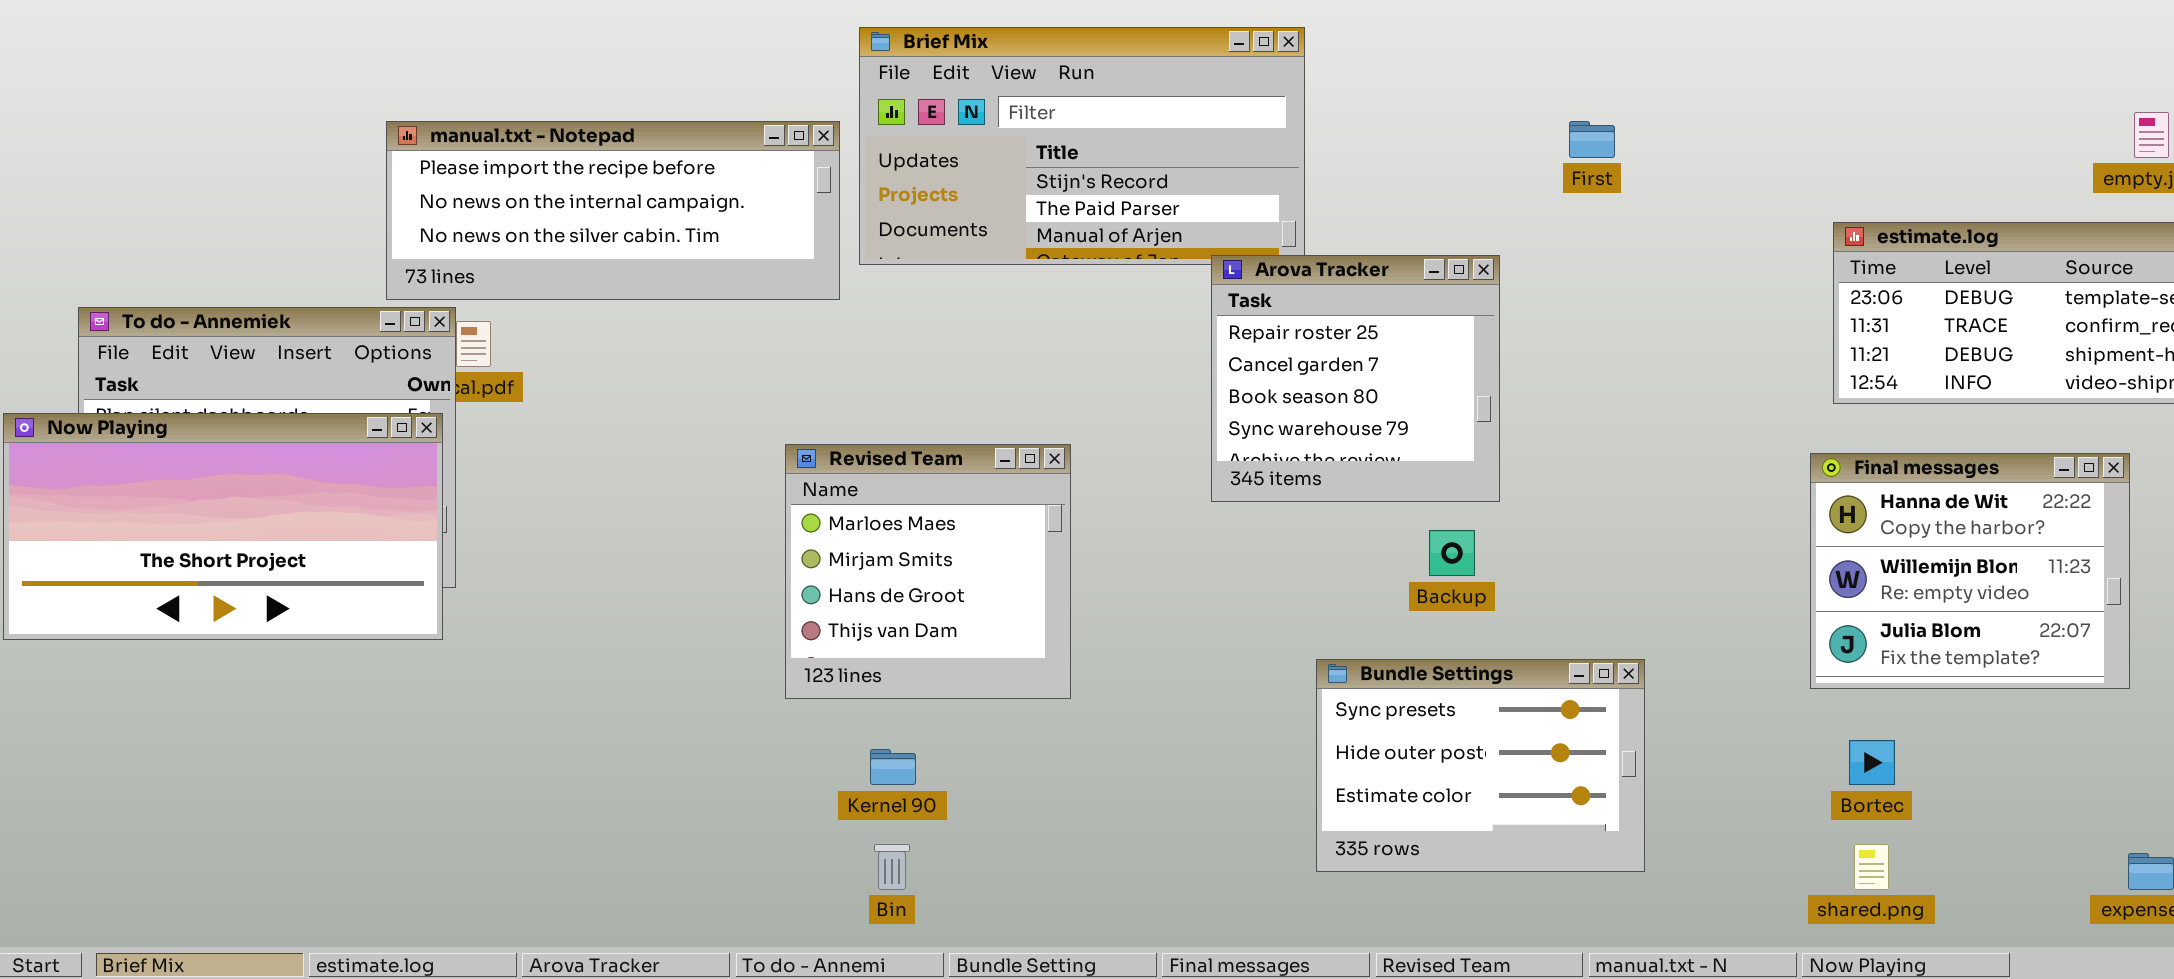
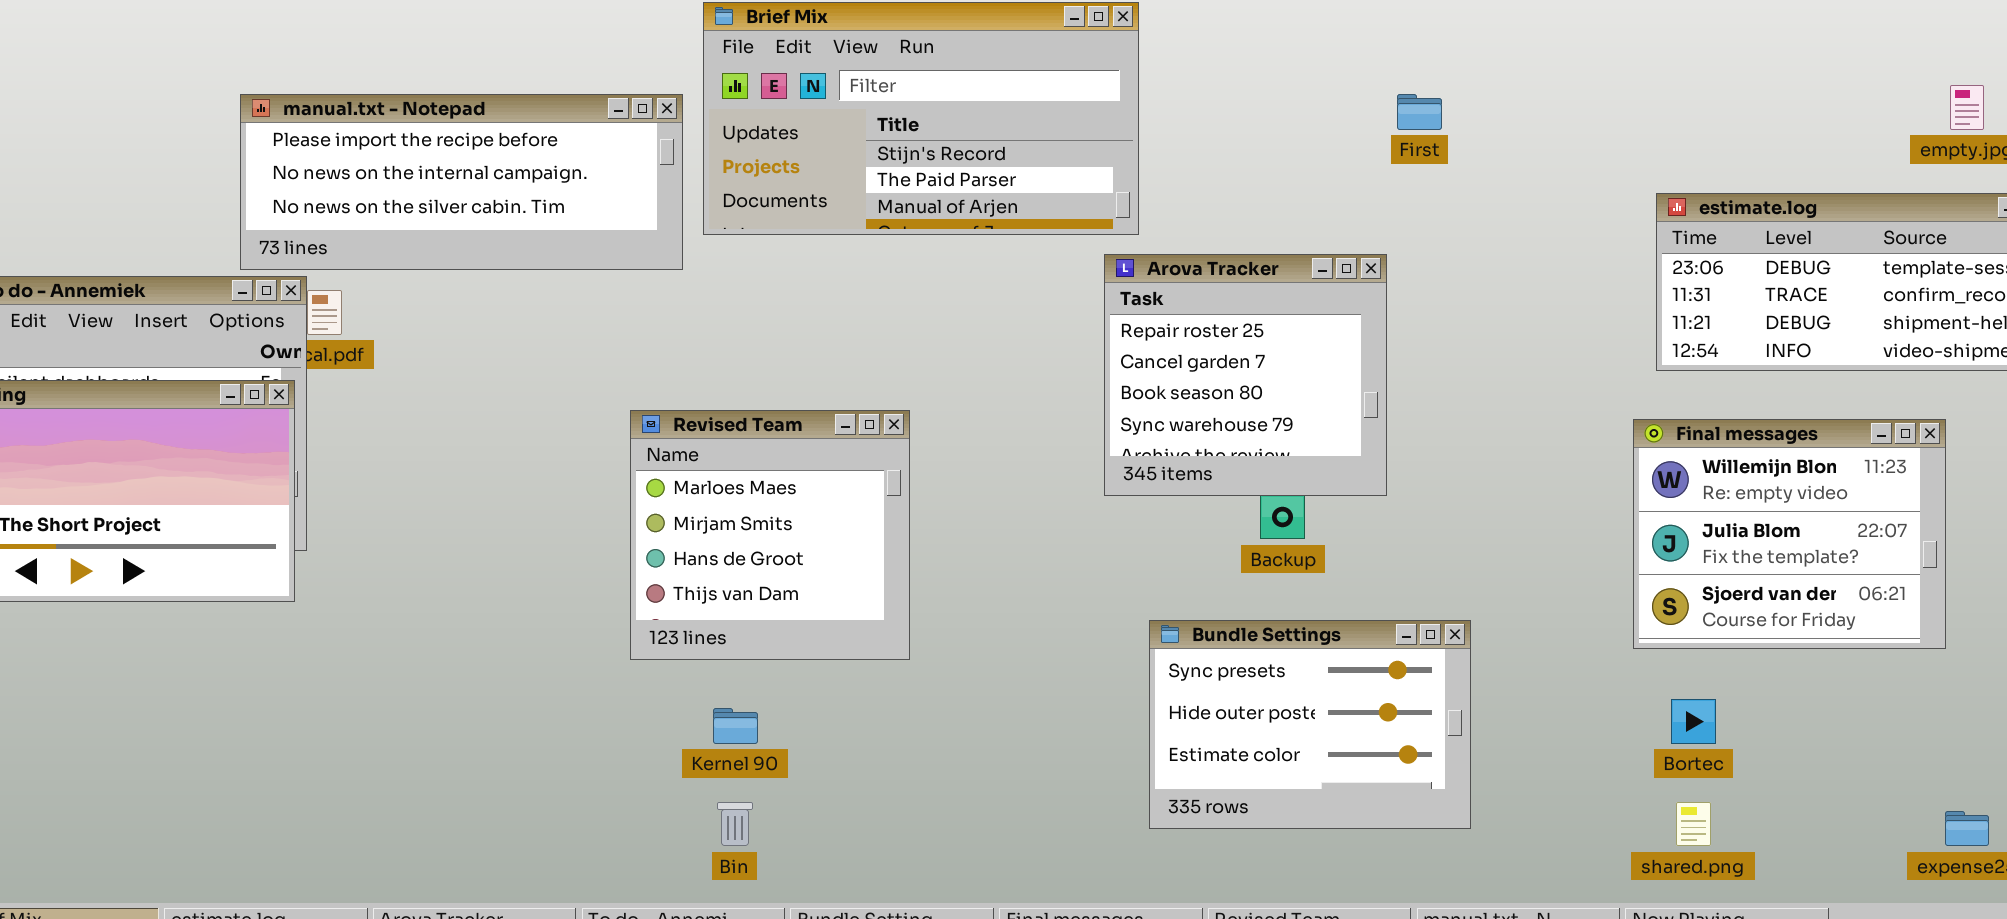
Arova Tracker: [1211,255,1500,502] -> [1104,254,1387,496], moved
Final messages: [1810,453,2130,689] -> [1633,419,1946,649], scrolled down 1 row

